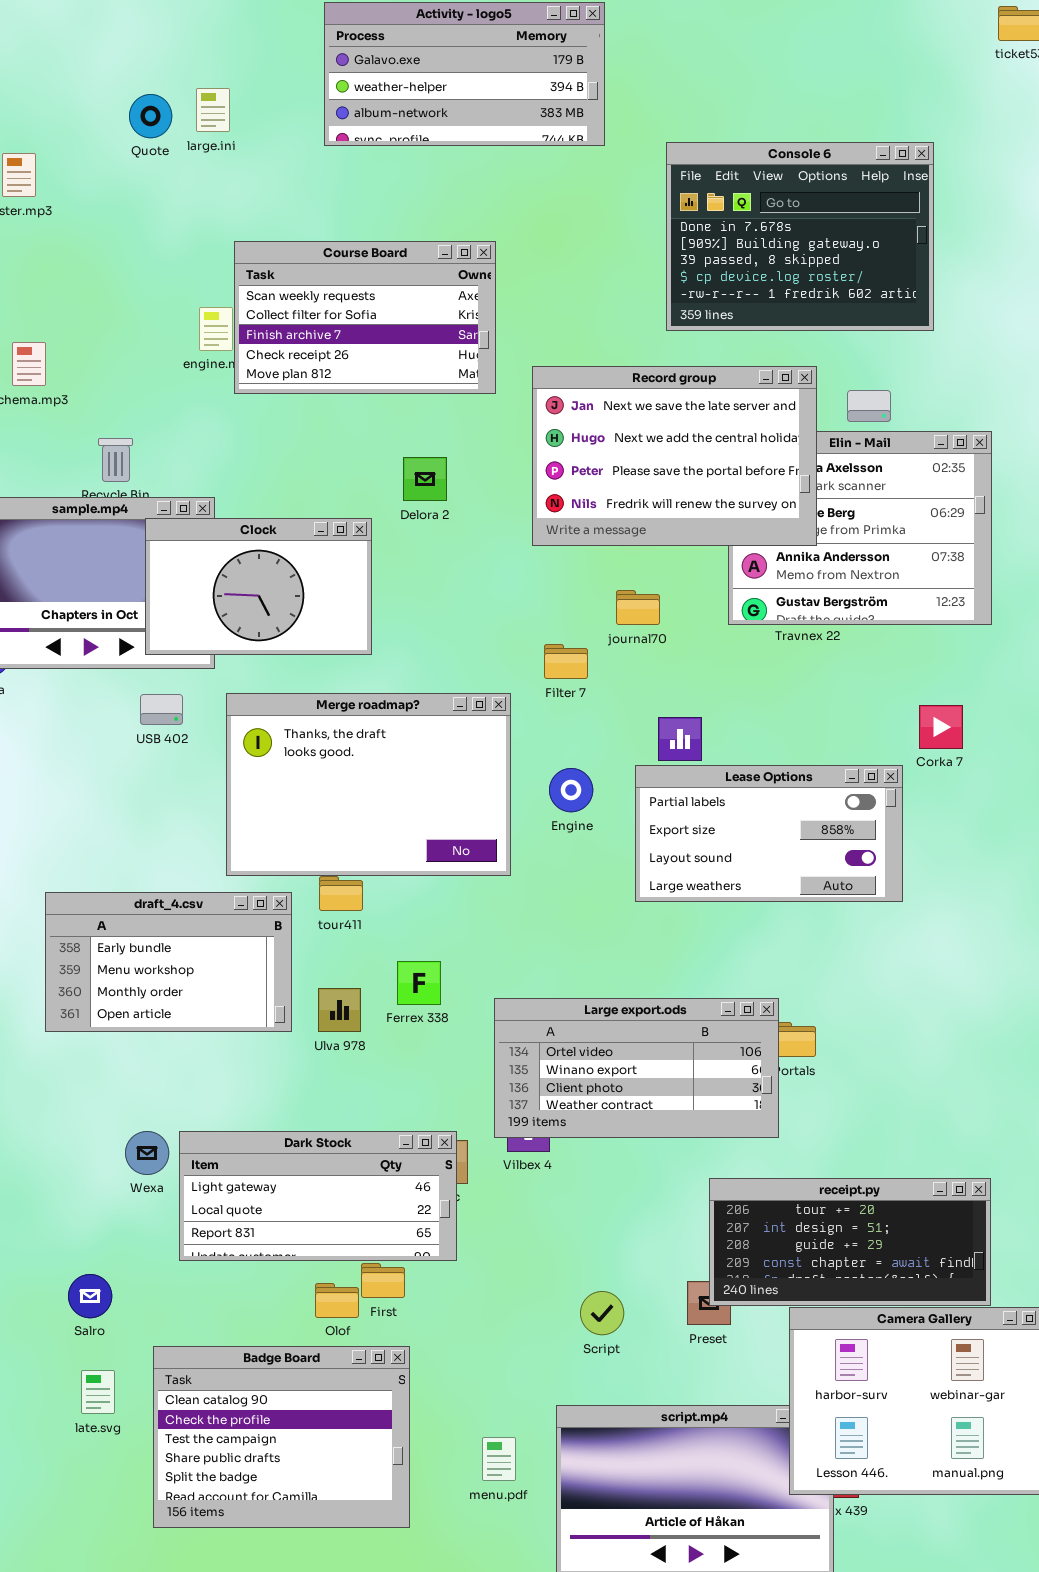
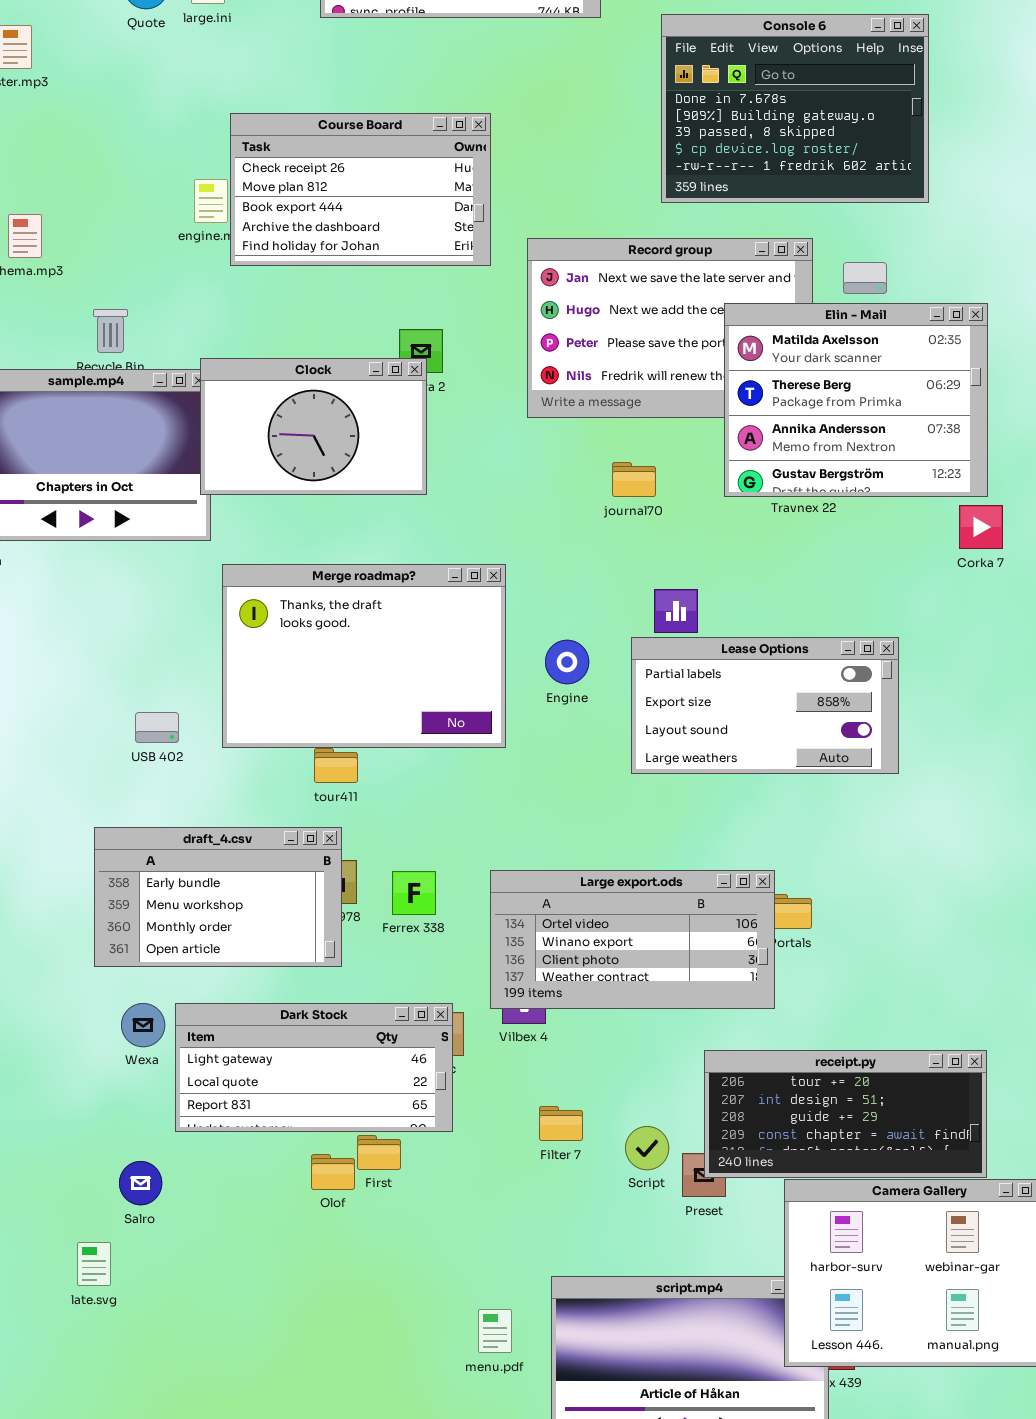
Course Board: [234,241,496,394] -> [230,113,491,266], scrolled down 3 rows
Elin - Mail: [728,431,992,625] -> [724,303,988,497], raised
Clock: [145,518,372,655] -> [200,358,427,495], moved
Filter 7: [544,644,588,679] -> [539,1106,583,1141], moved
USB 402: [140,694,183,725] -> [135,712,179,743], moved
Corka 7: [919,705,963,749] -> [959,505,1003,549], moved
draft_4.csv: [45,892,292,1032] -> [94,827,342,967], moved
Ferrex 338: [397,961,441,1005] -> [392,871,436,915], moved
Salro: [68,1274,112,1318] -> [119,1161,162,1205], moved
Script: [580,1291,624,1335] -> [625,1126,669,1170], moved
Badge Board: [153,1346,410,1528] -> none, closed

